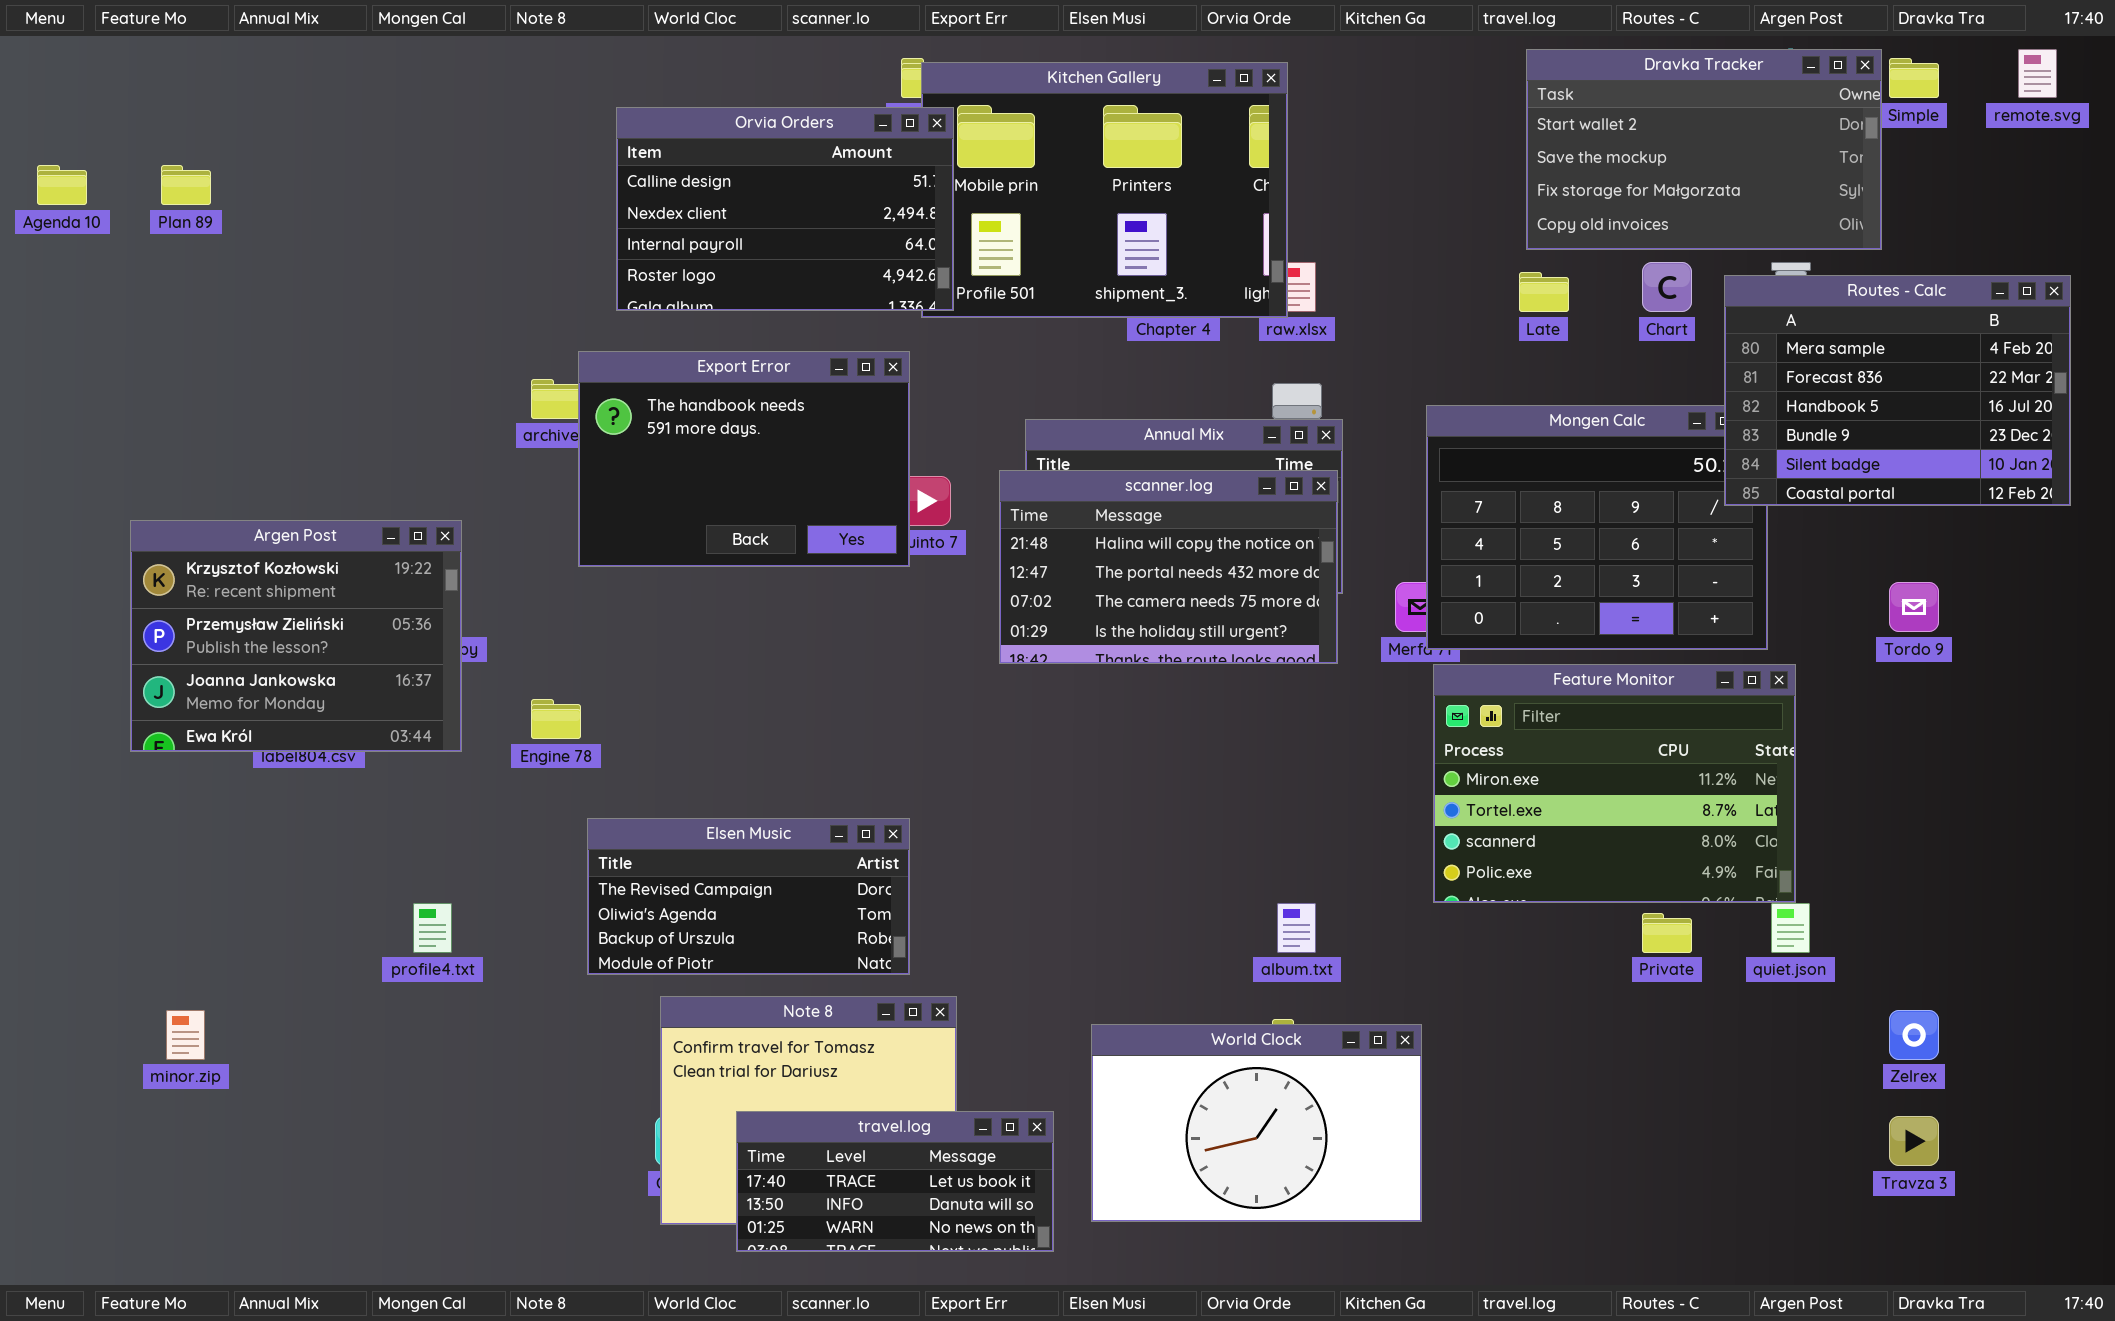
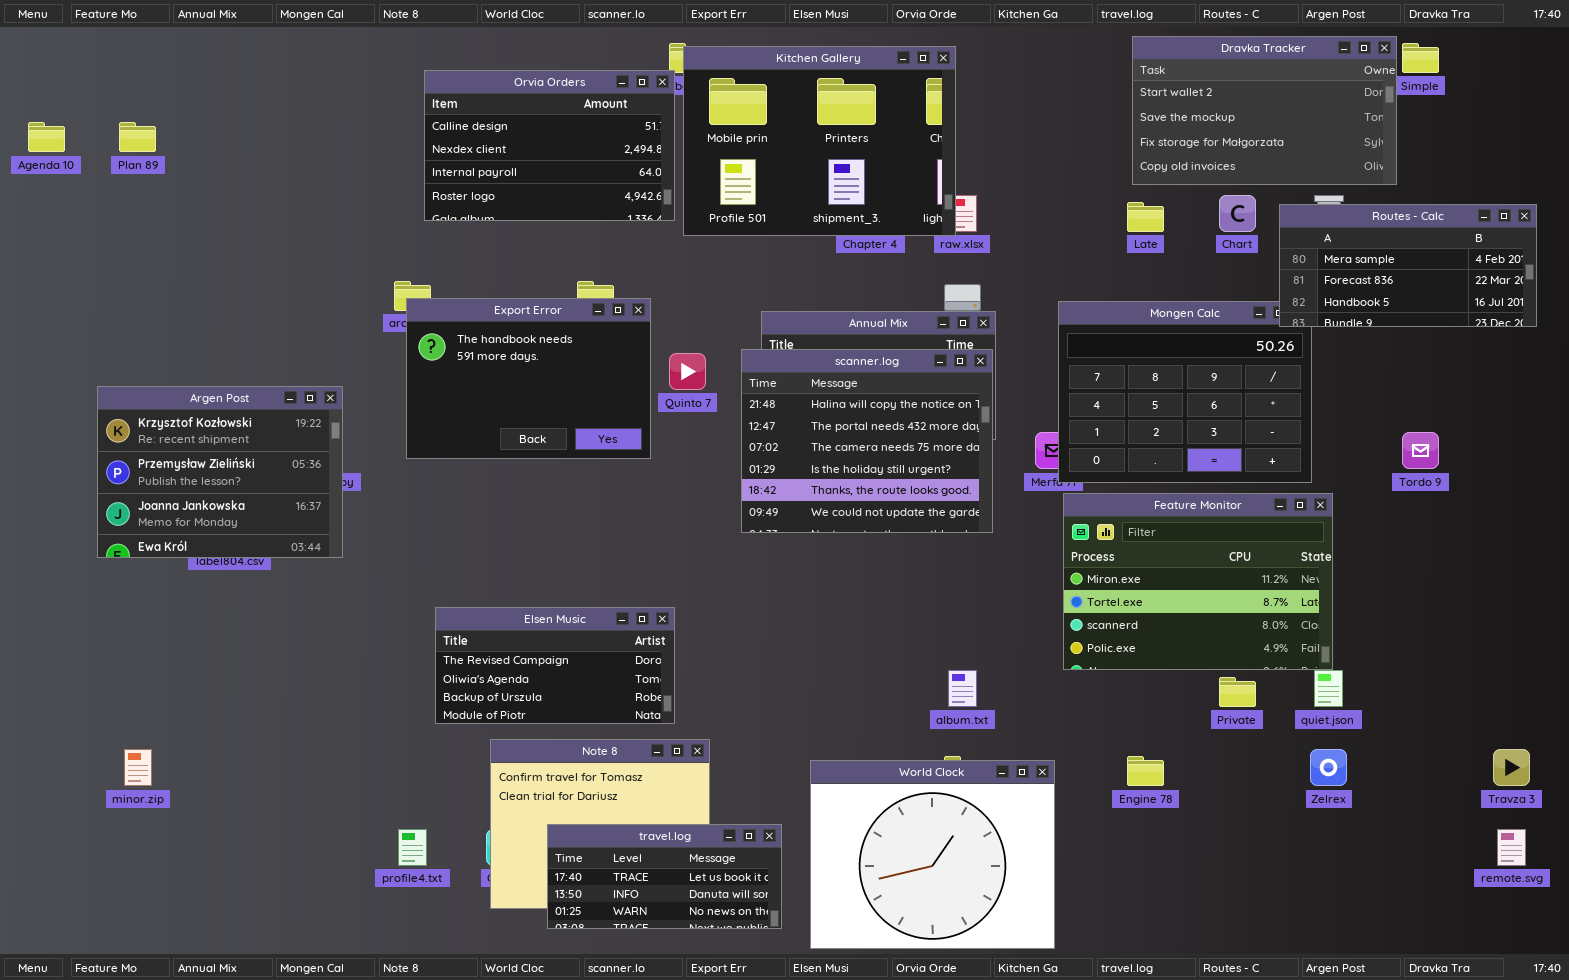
remote.svg: [2018,49,2057,98] -> [1497,829,1526,866], moved
Orvia Orders: [616,107,954,311] -> [424,70,675,221], moved
Routes - Calc: [1724,275,2071,506] -> [1279,204,1537,327], resized
Export Error: [578,351,910,567] -> [406,298,651,459], moved
scanner.log: [999,470,1338,664] -> [741,349,993,533], resized
Engine 78: [531,699,581,739] -> [1127,756,1164,786], moved
profile4.txt: [413,903,452,953] -> [398,829,427,866], moved
Zelrex: [1889,1010,1939,1060] -> [1310,749,1347,786], moved
World Clock: [1091,1024,1422,1222] -> [810,760,1055,949], resized
Travza 3: [1889,1116,1939,1166] -> [1493,749,1530,786], moved

